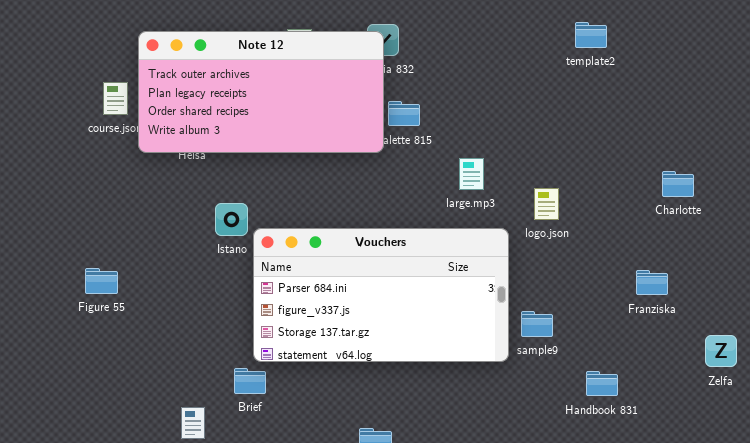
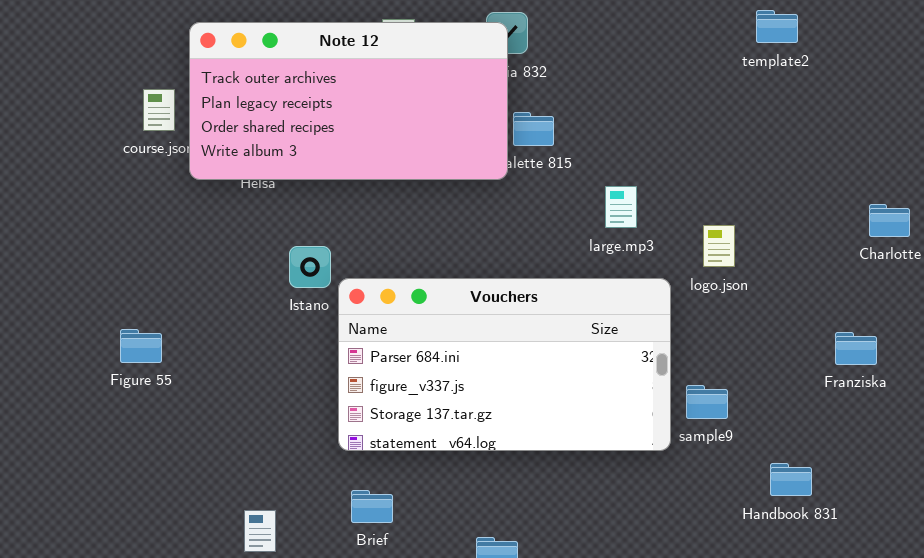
Brief: [234,368,266,394] -> [351,490,393,523], moved

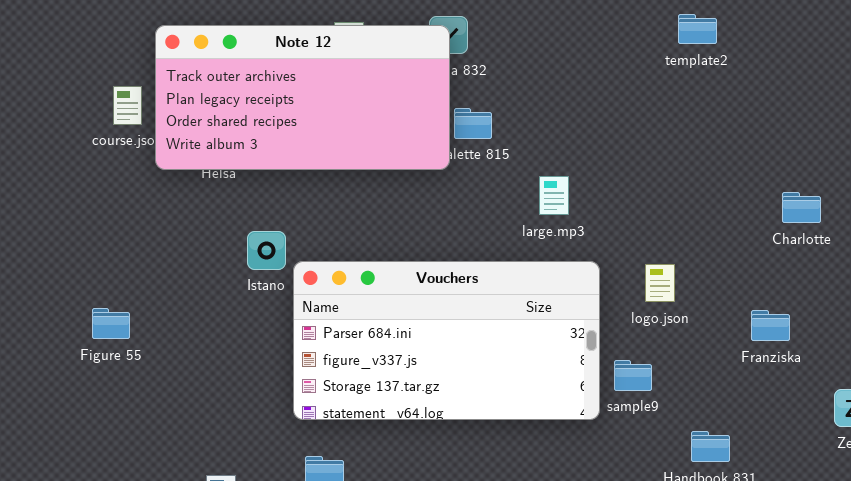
logo.json: [703,225,735,267] -> [645,264,675,302], moved

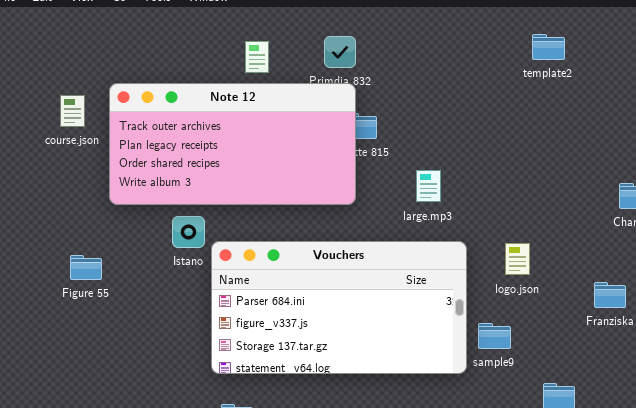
Note 12: [155,25,450,170] -> [109,83,356,205], moved
Figure 55: [92,308,130,339] -> [70,255,102,280], moved

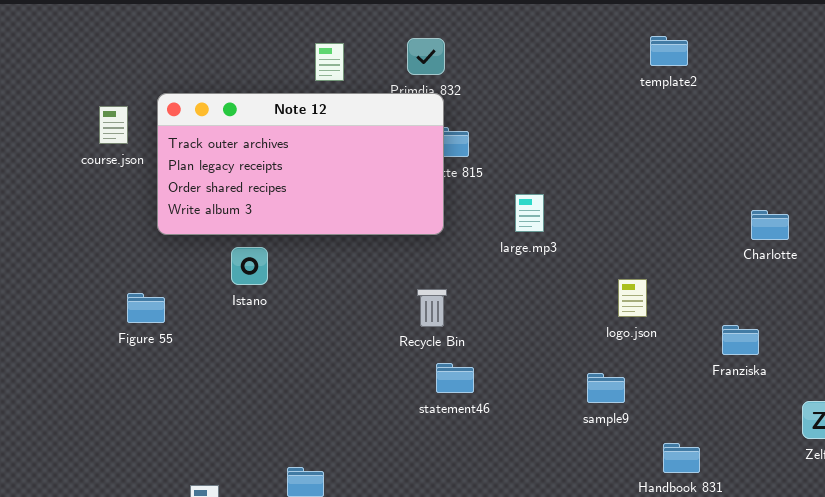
Vouchers: [211,241,467,374] -> none, closed
Figure 55: [70,255,102,280] -> [127,293,165,323], moved

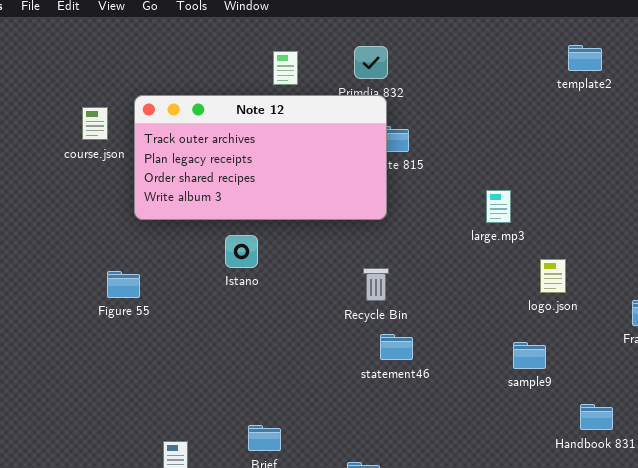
large.mp3: [515,194,544,232] -> [486,190,511,223], moved
Istano: [231,247,268,285] -> [225,235,258,268], moved

